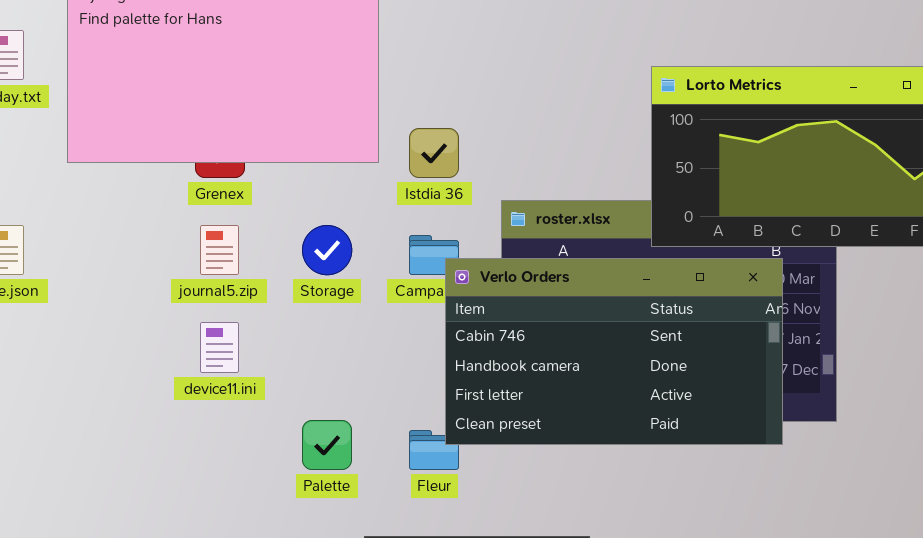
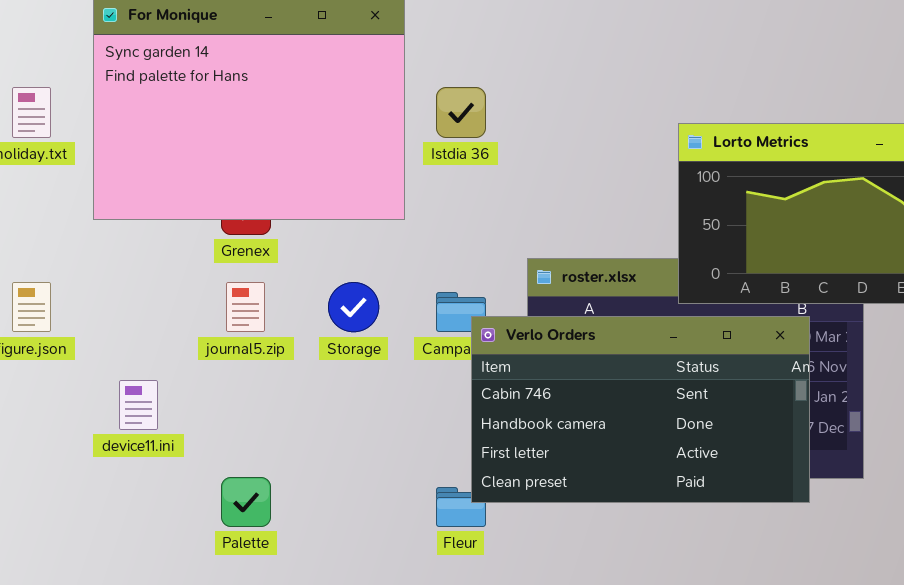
Istdia 36: [409,128,459,178] -> [436,87,486,138], moved
device11.ini: [200,322,239,373] -> [119,380,158,430], moved
Palette: [302,420,352,470] -> [221,477,271,527], moved

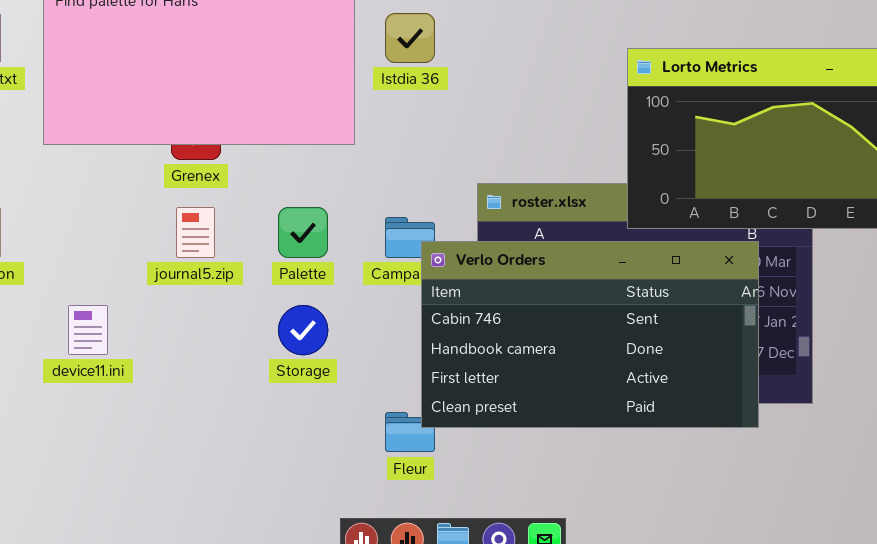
Storage: [328,282,379,332] -> [278,305,328,355], moved
Palette: [221,477,271,527] -> [278,207,328,258], moved

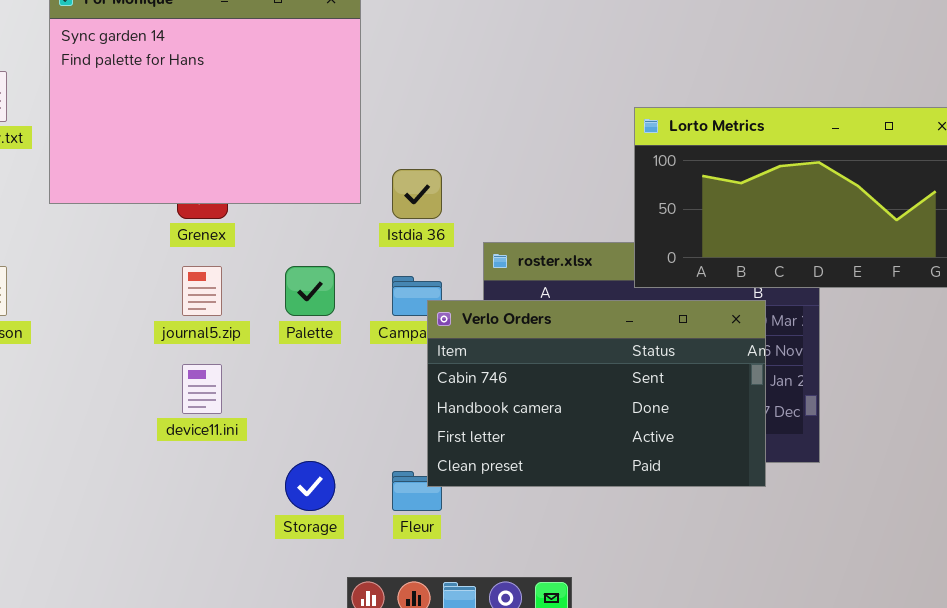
Istdia 36: [385,13,435,63] -> [392,169,442,219], moved
device11.ini: [68,305,108,355] -> [182,364,222,414], moved
Storage: [278,305,328,355] -> [285,461,335,511], moved

